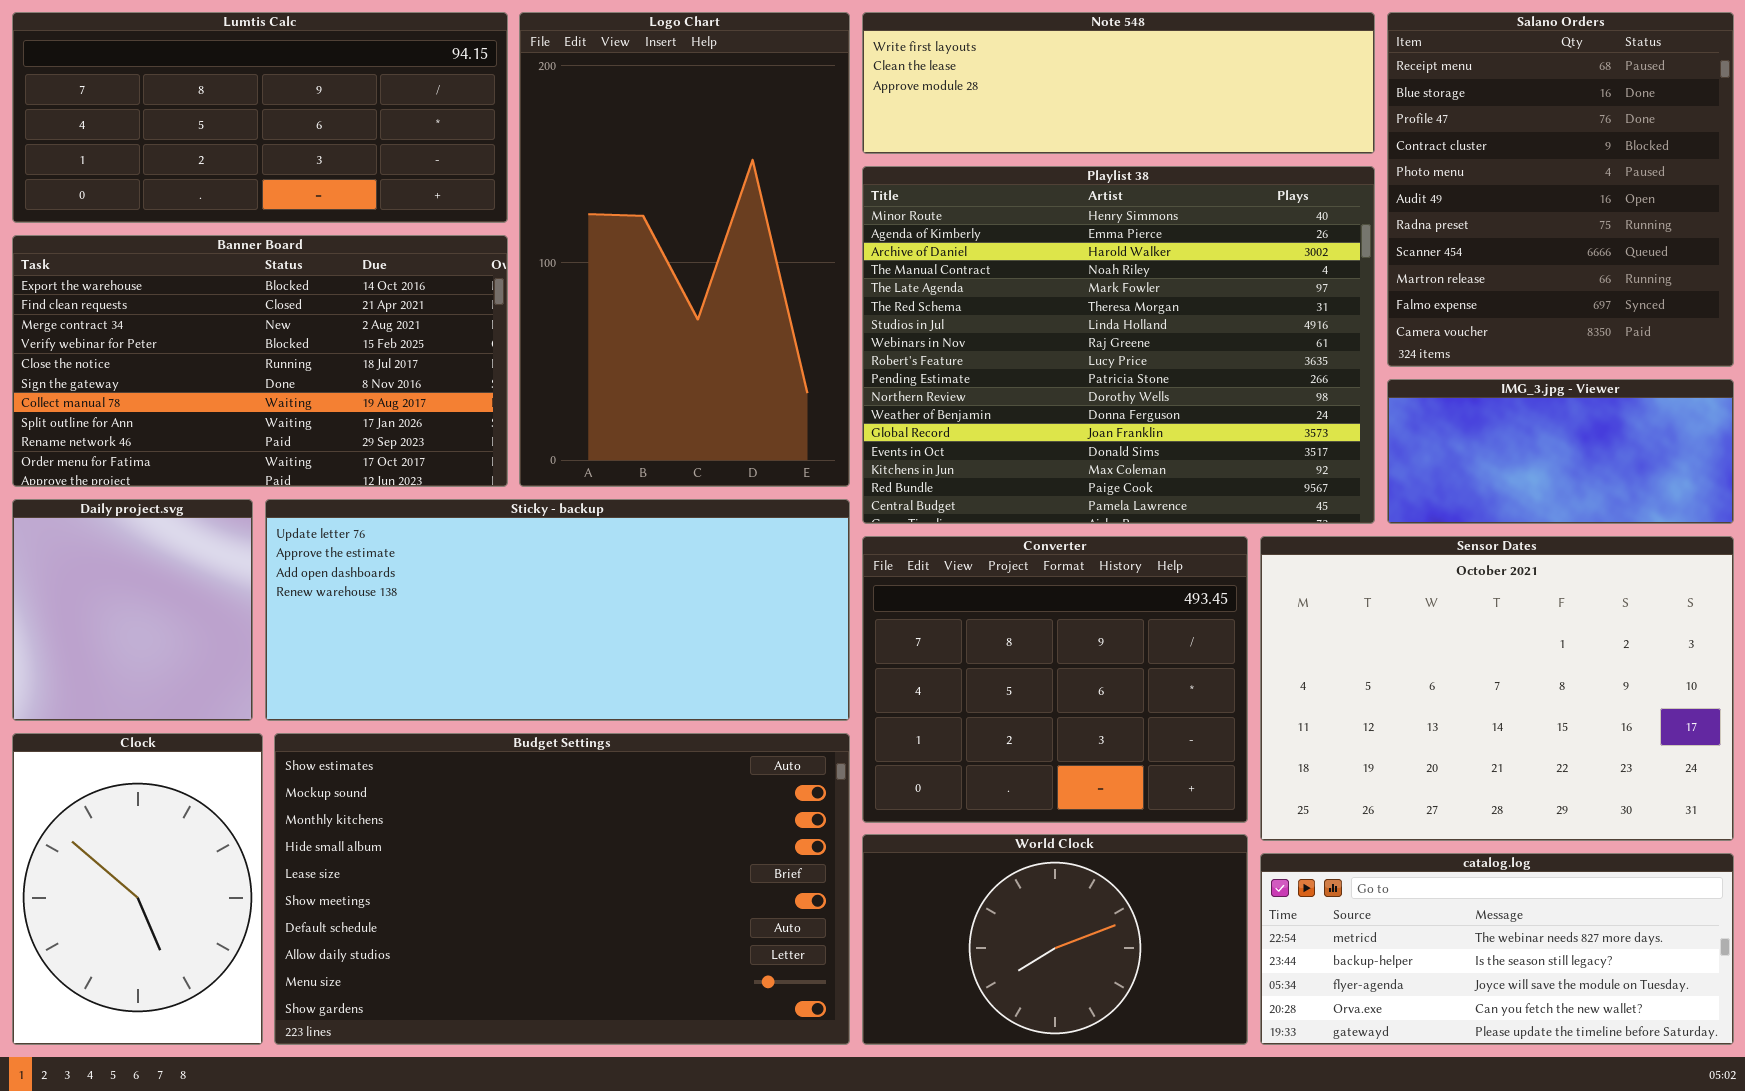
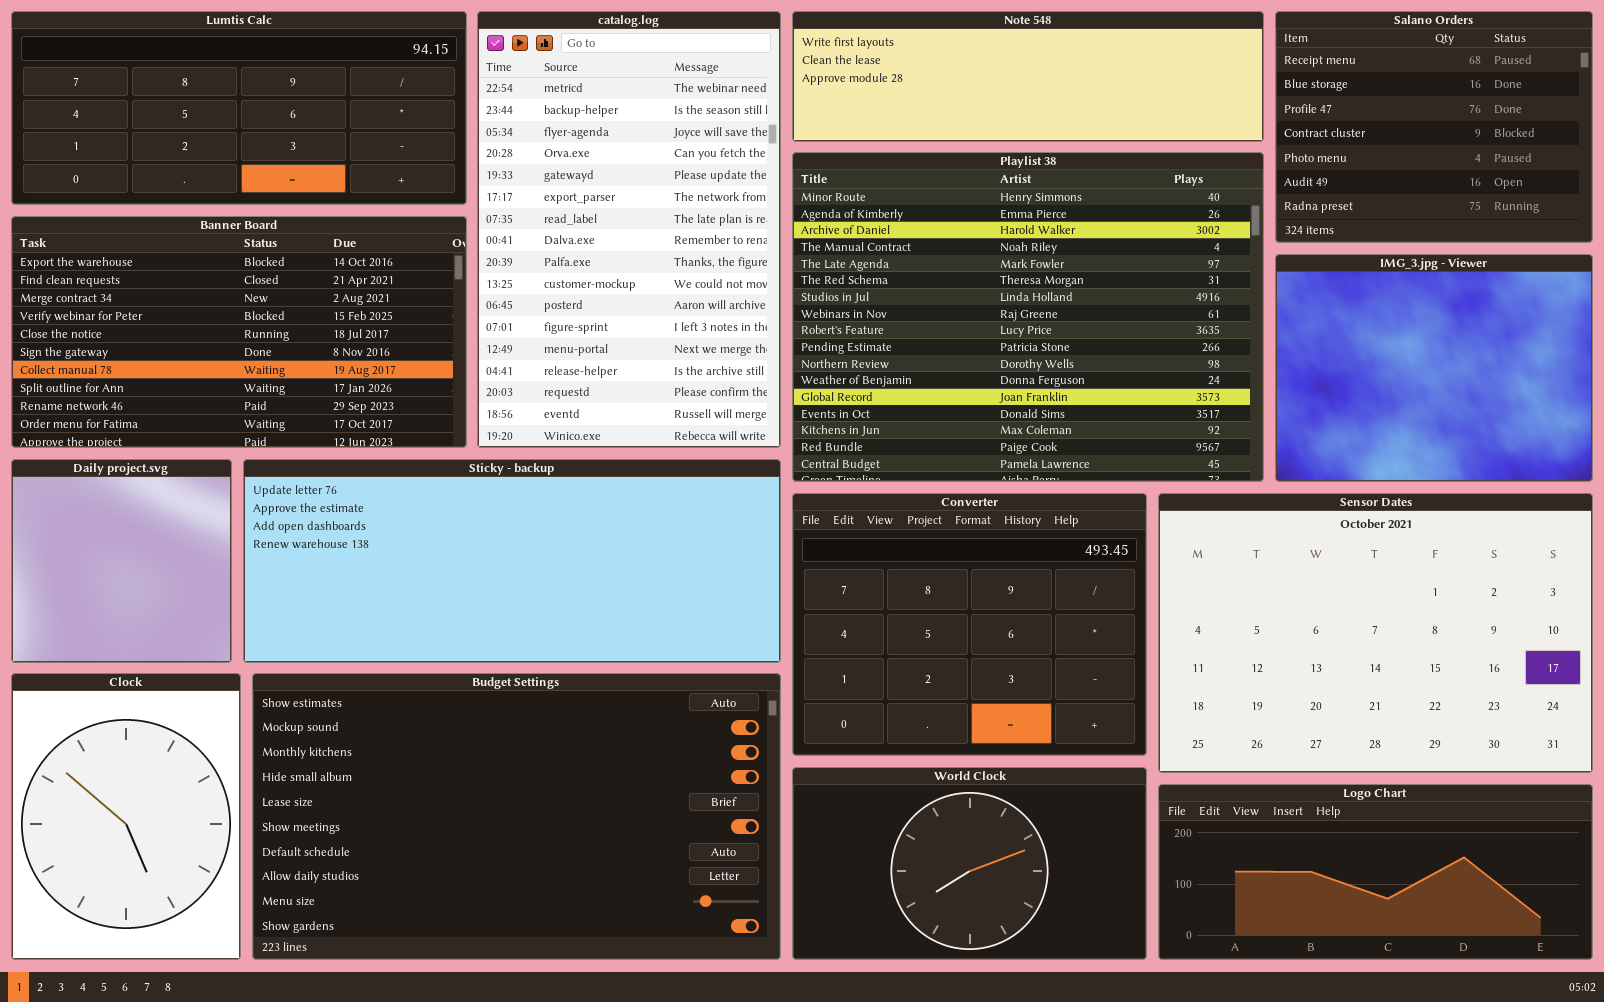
Logo Chart: [519,12,850,487] -> [1158,784,1593,960], moved, resized
Salano Orders: [1387,12,1734,367] -> [1275,11,1593,243], resized
IMG_3.jpg - Viewer: [1387,379,1734,524] -> [1275,254,1593,482], resized
catalog.log: [1260,853,1734,1045] -> [477,11,781,448], moved, resized

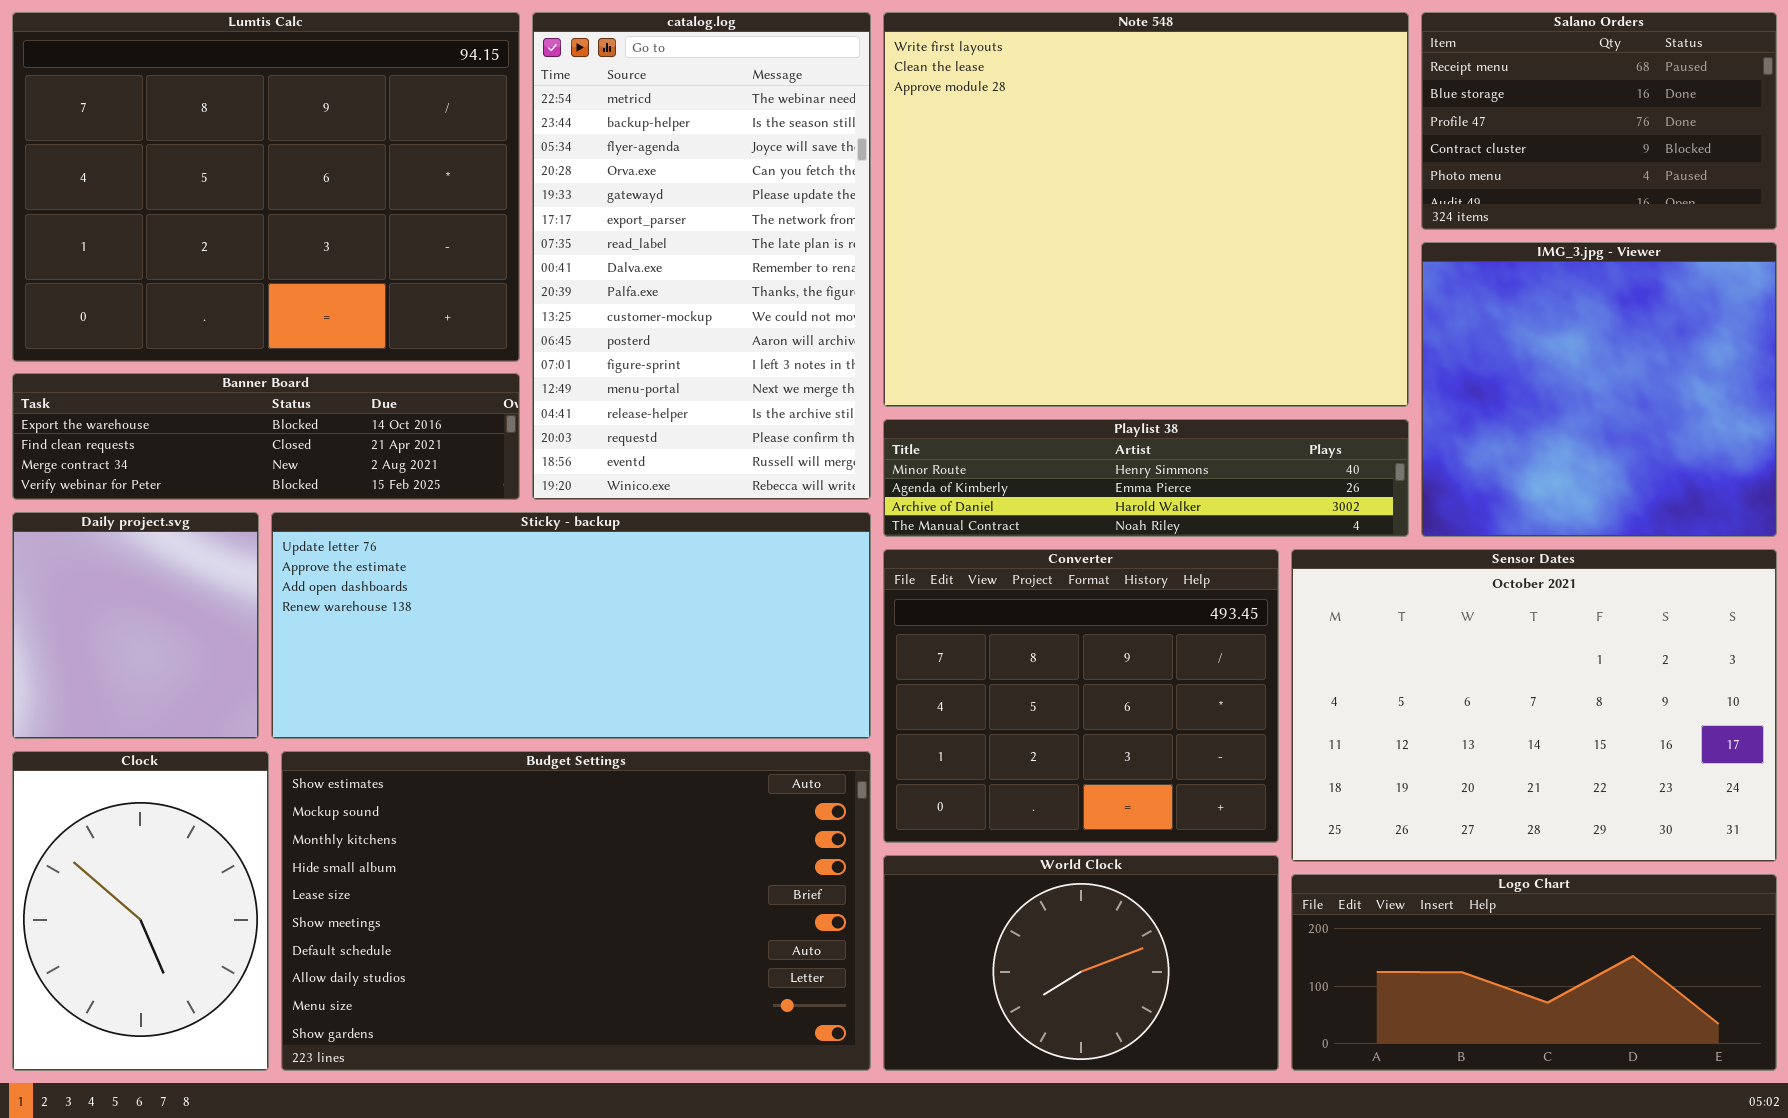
Lumtis Calc: [11,11,467,205] -> [12,12,520,362], resized
Note 548: [792,11,1264,142] -> [883,12,1409,407], resized
Salano Orders: [1275,11,1593,243] -> [1421,12,1777,230], resized
Playlist 38: [792,152,1264,482] -> [883,419,1409,537], resized
Banner Board: [11,216,467,448] -> [12,373,520,500], resized
IMG_3.jpg - Viewer: [1275,254,1593,482] -> [1421,242,1777,537], resized

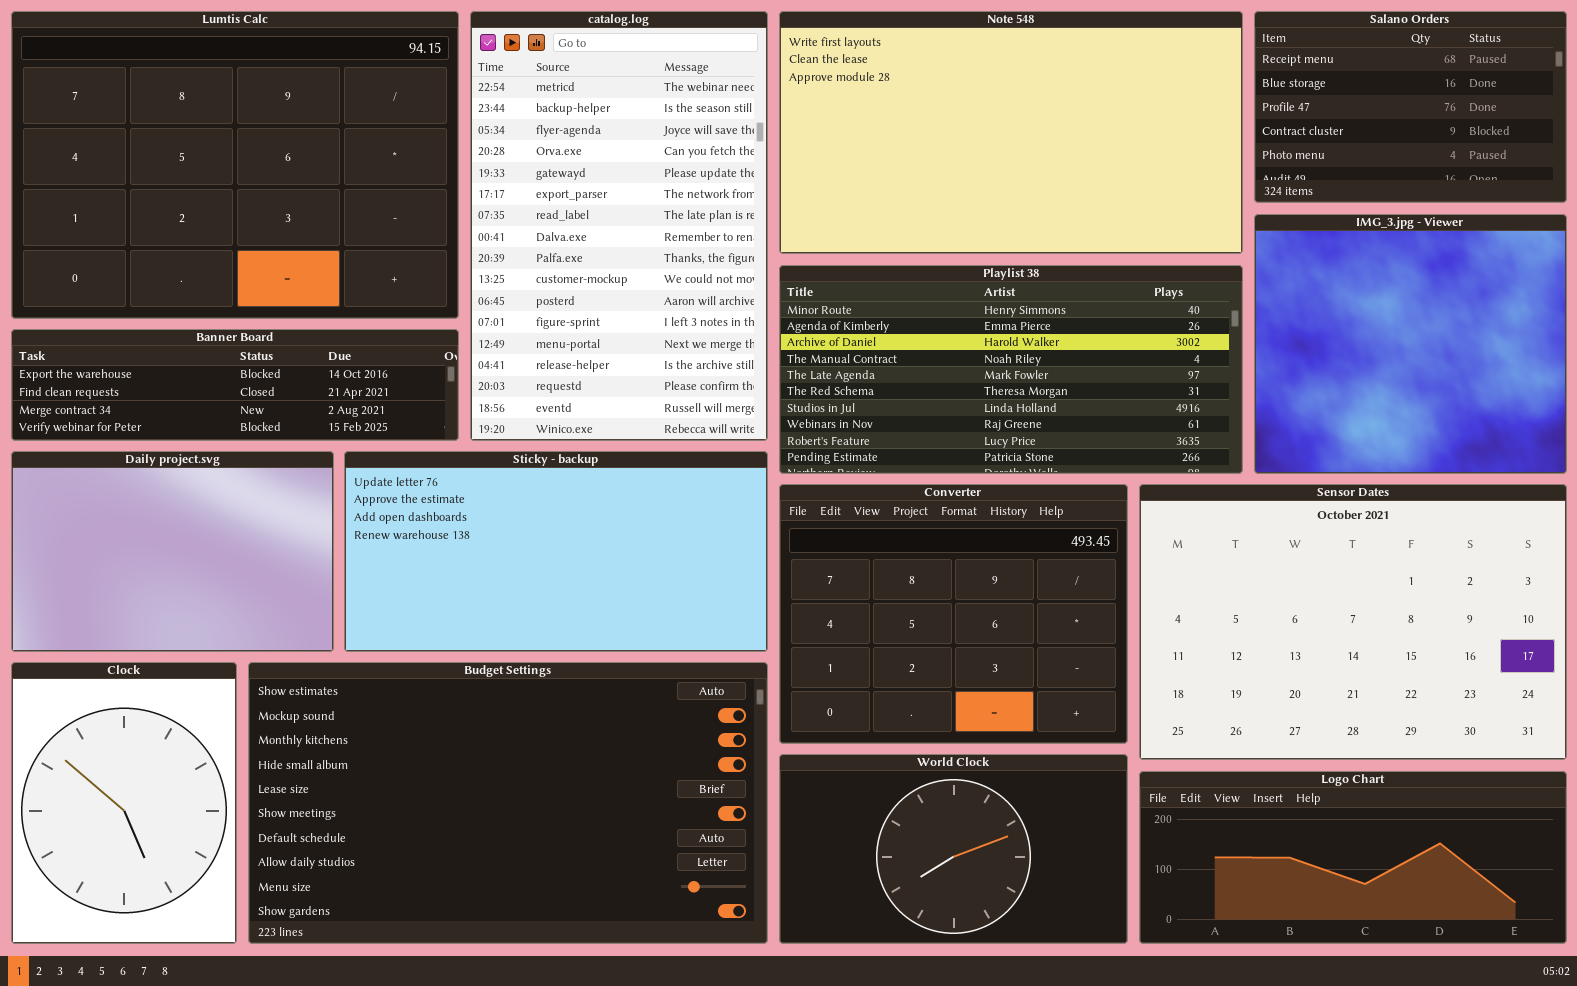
Note 548: [883,12,1409,407] -> [779,11,1243,254], resized
Playlist 38: [883,419,1409,537] -> [779,265,1243,474], resized
Daily project.svg: [12,512,259,739] -> [11,451,334,652], resized
Sticky - backup: [271,512,871,739] -> [344,451,768,652], resized

